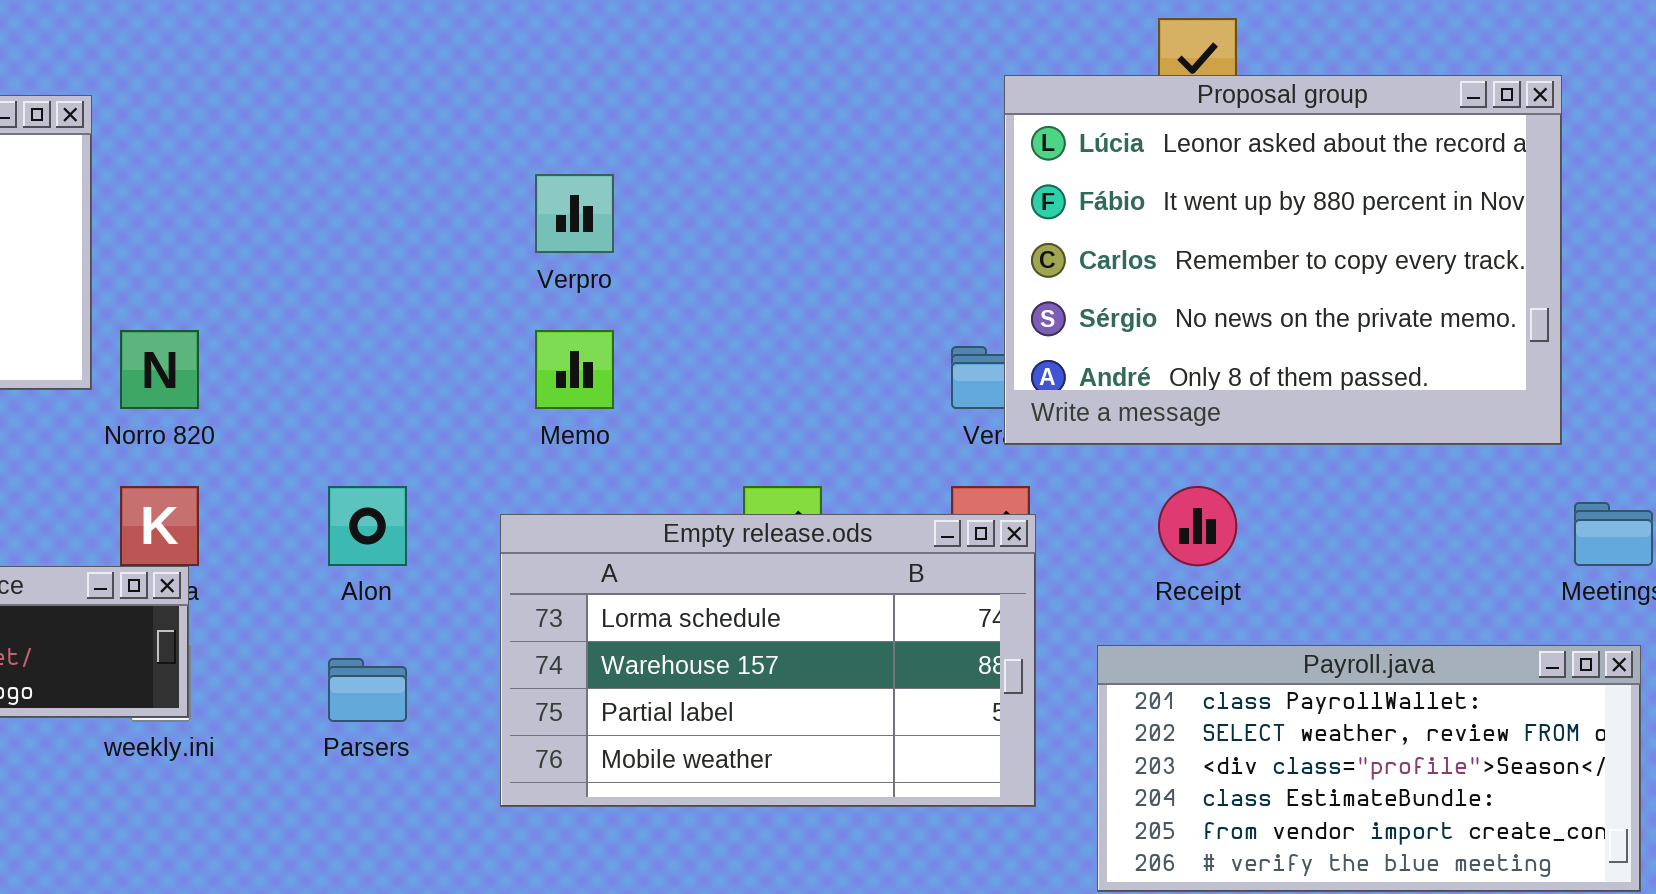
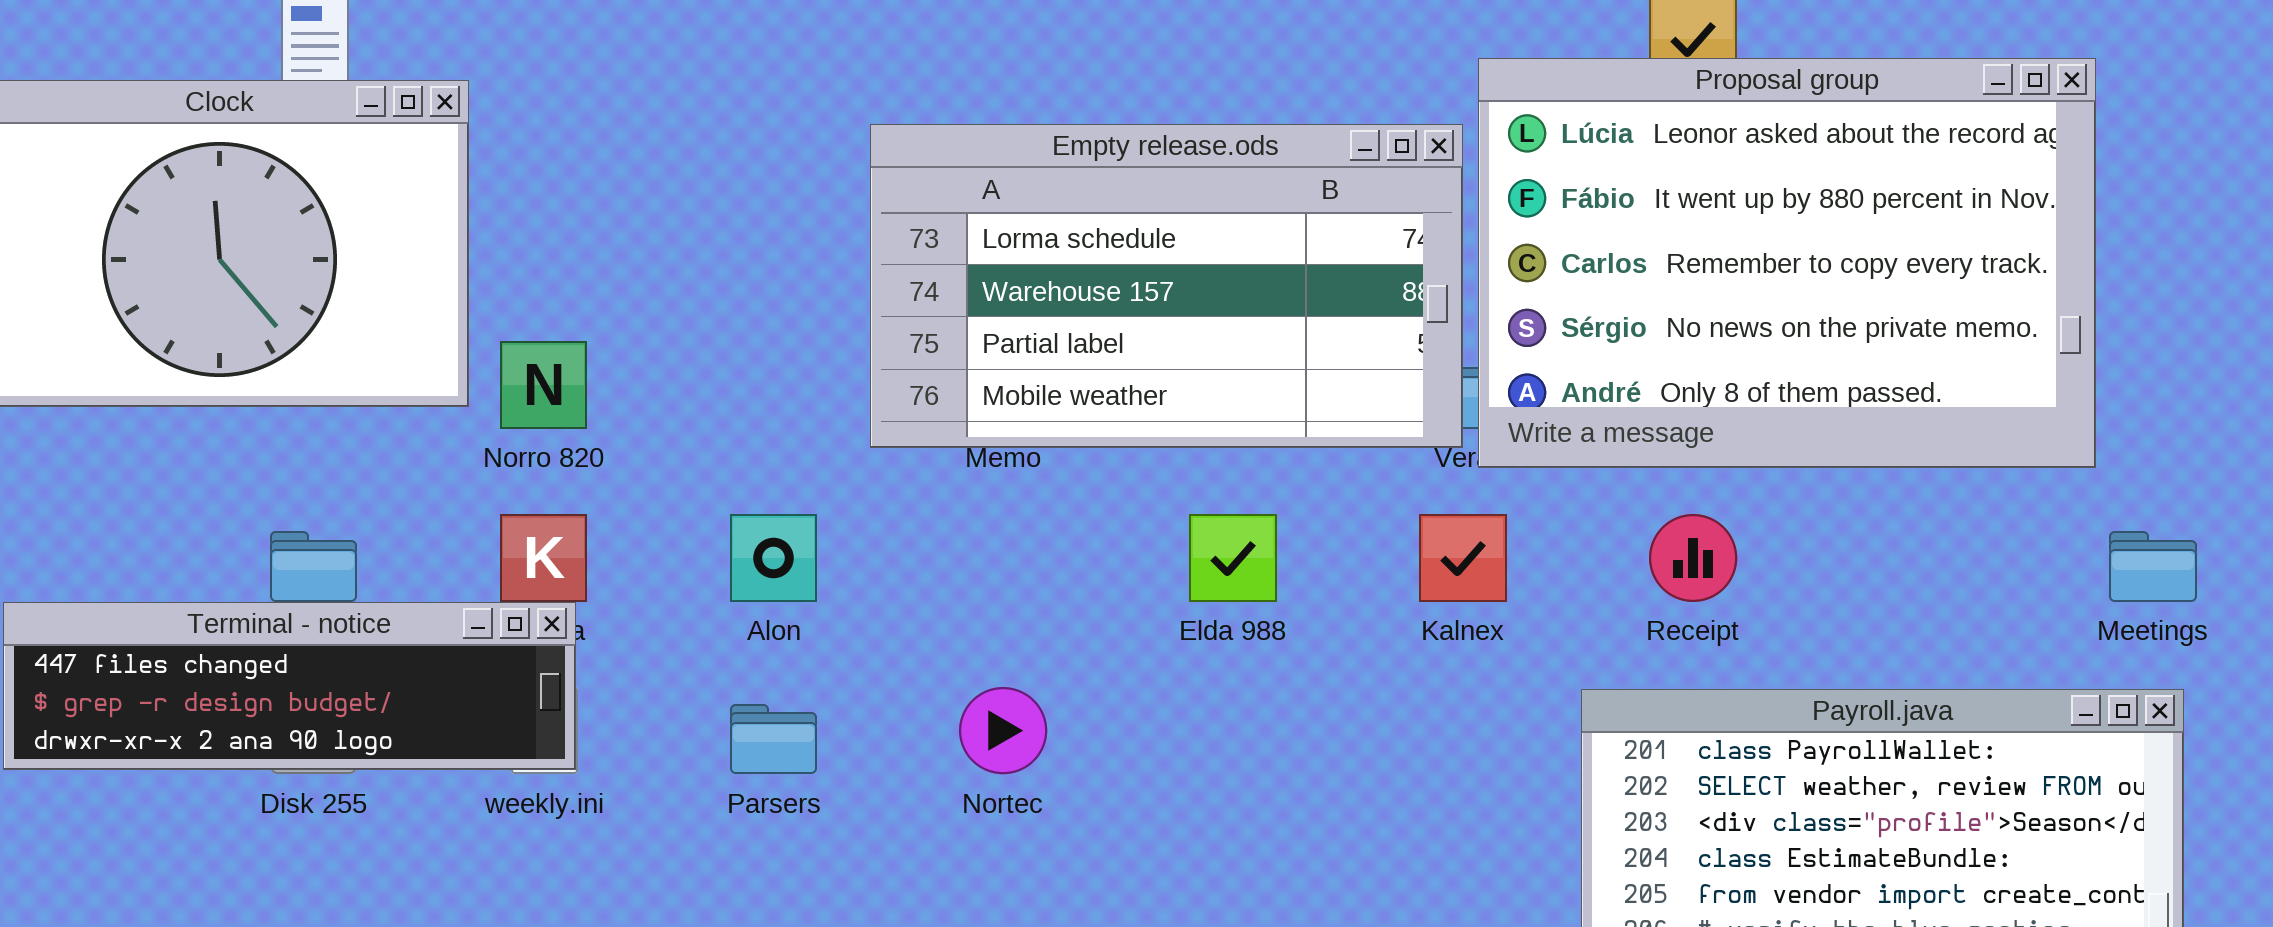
Empty release.ods: [500,514,1036,807] -> [870,124,1463,448], moved

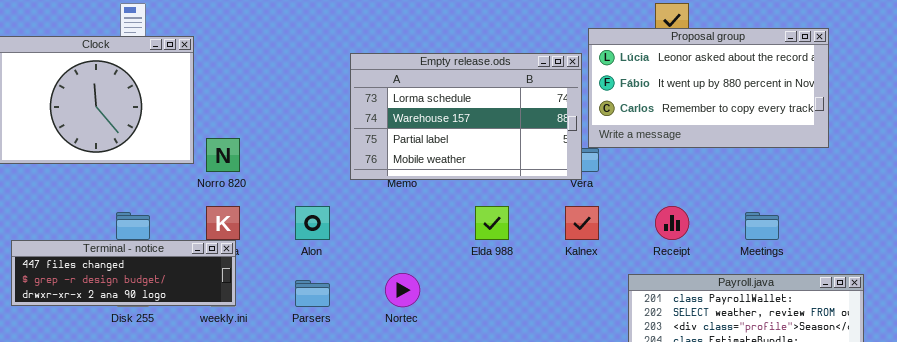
Proposal group: [1478,58,2096,468] -> [588,28,829,148], resized
Meetings: [2109,531,2197,602] -> [745,212,779,240], moved

